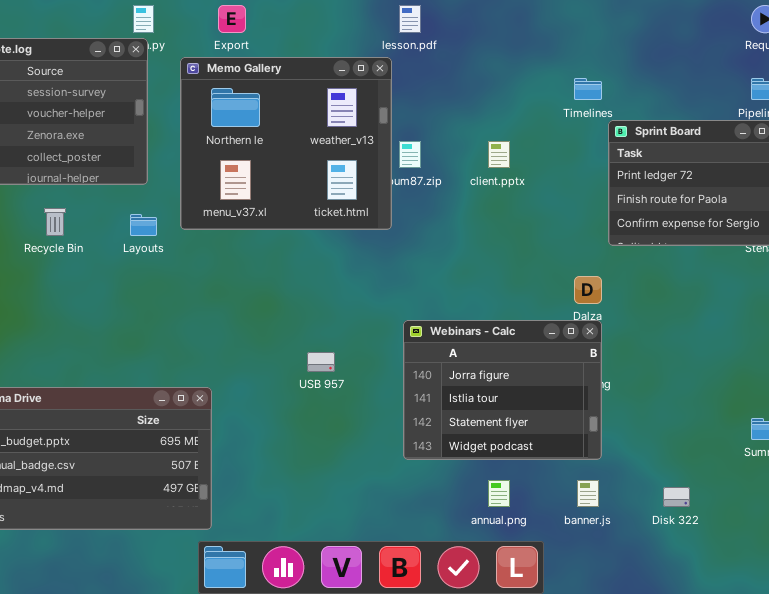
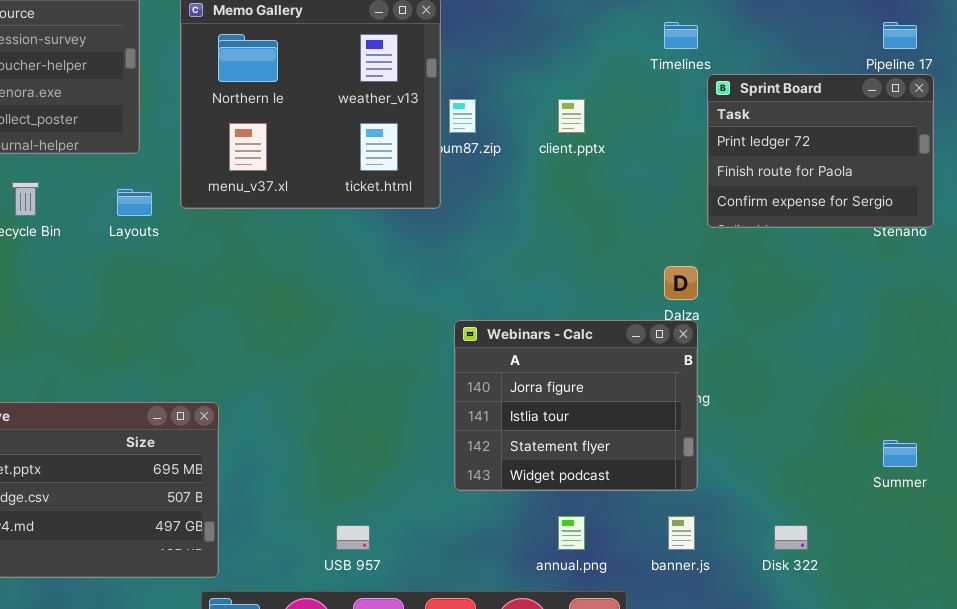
USB 957: [307,352,335,372] -> [336,525,370,550], moved

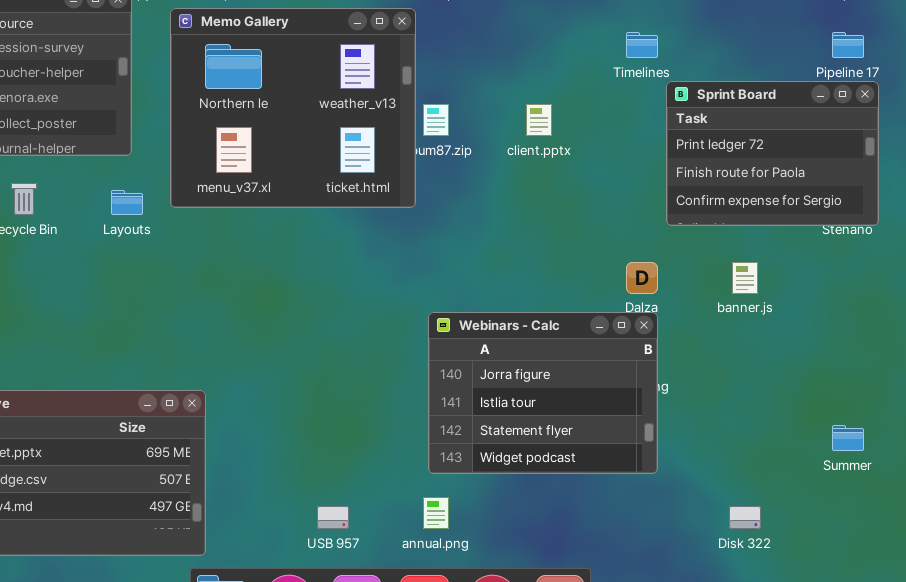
annual.png: [558,516,585,550] -> [423,497,449,529], moved
banner.js: [668,516,695,550] -> [732,262,758,294], moved

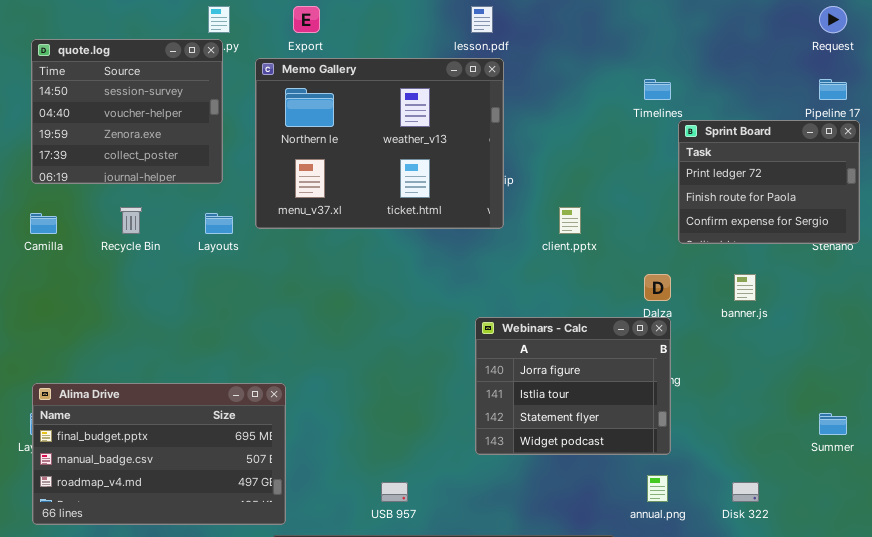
Memo Gallery: [170,8,416,208] -> [255,58,504,229], resized
client.pptx: [526,104,552,136] -> [559,207,581,234], moved
annual.png: [423,497,449,529] -> [647,475,668,502], moved

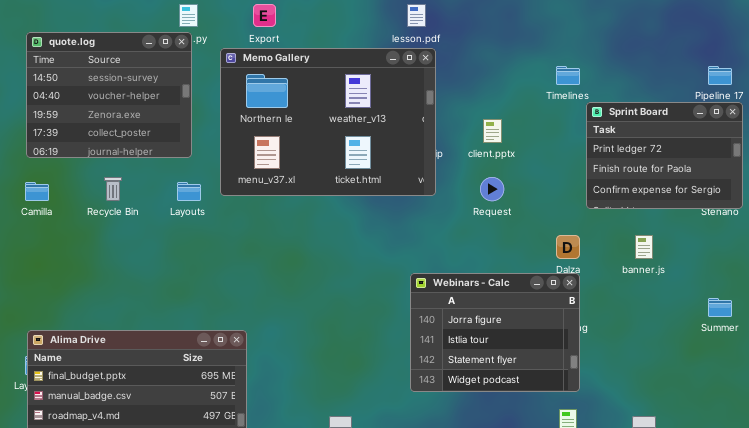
Request: [819,6,847,33] -> [480,177,504,201], moved
client.pptx: [559,207,581,234] -> [483,119,502,143], moved
Summer: [819,413,847,435] -> [708,298,732,317], moved

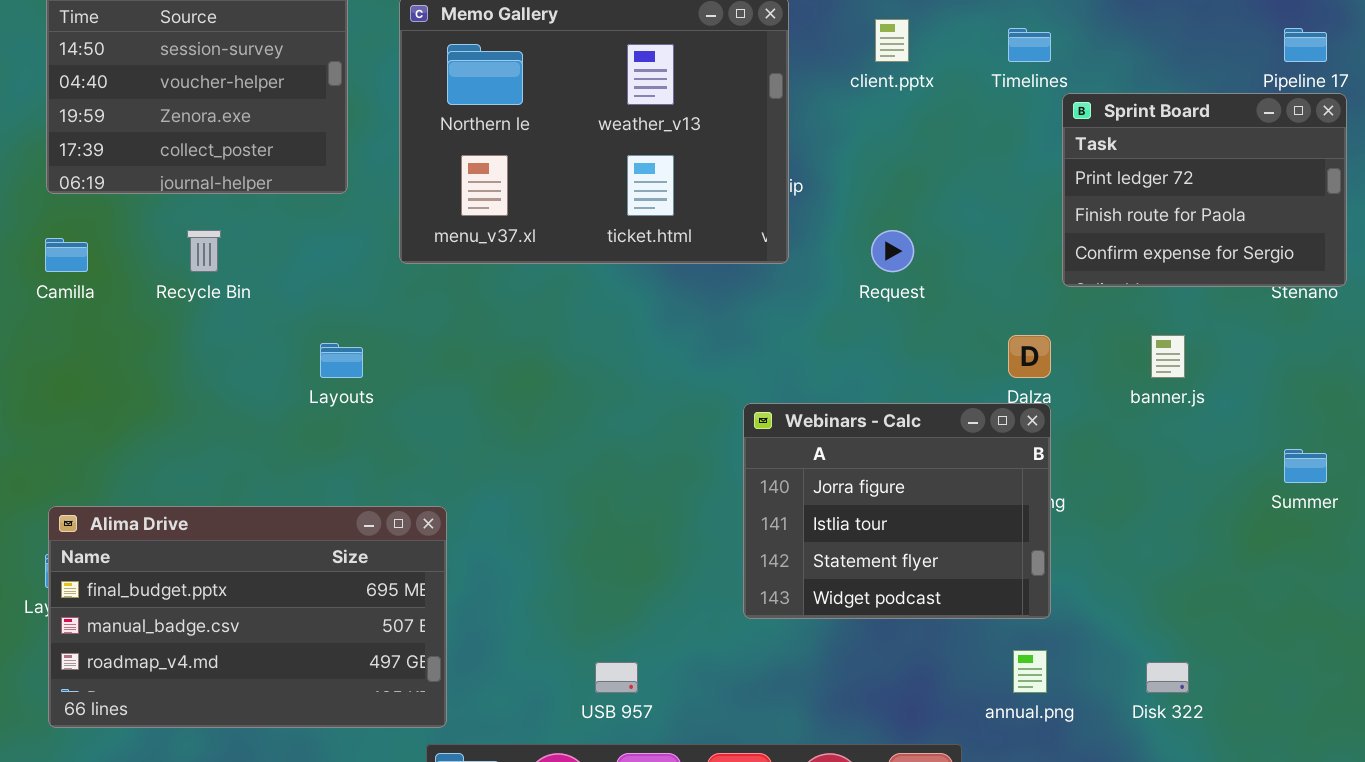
client.pptx: [483,119,502,143] -> [875,19,909,62], moved
Layouts: [177,182,201,201] -> [320,343,363,378], moved

